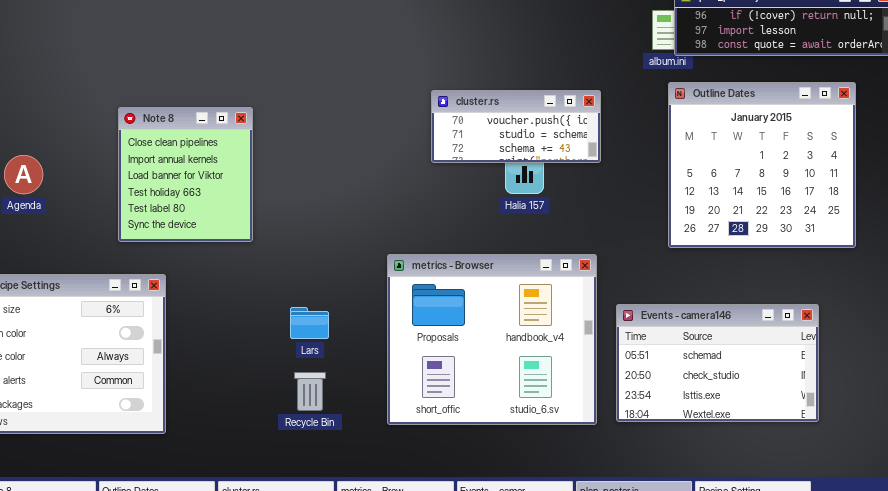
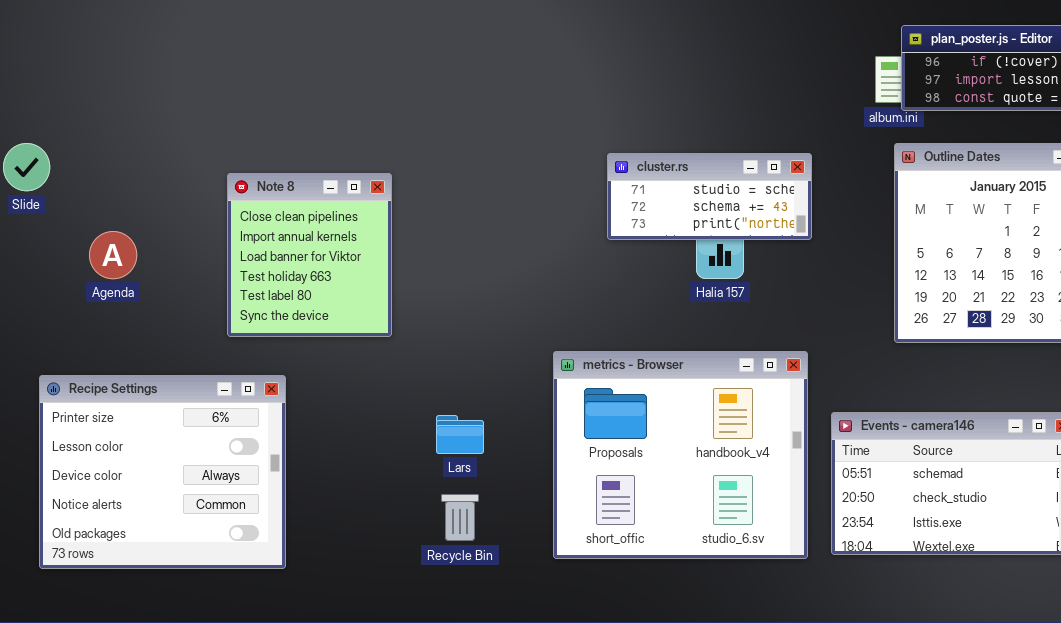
cluster.rs: [431,90,601,163] -> [607,153,812,240], scrolled down 1 row

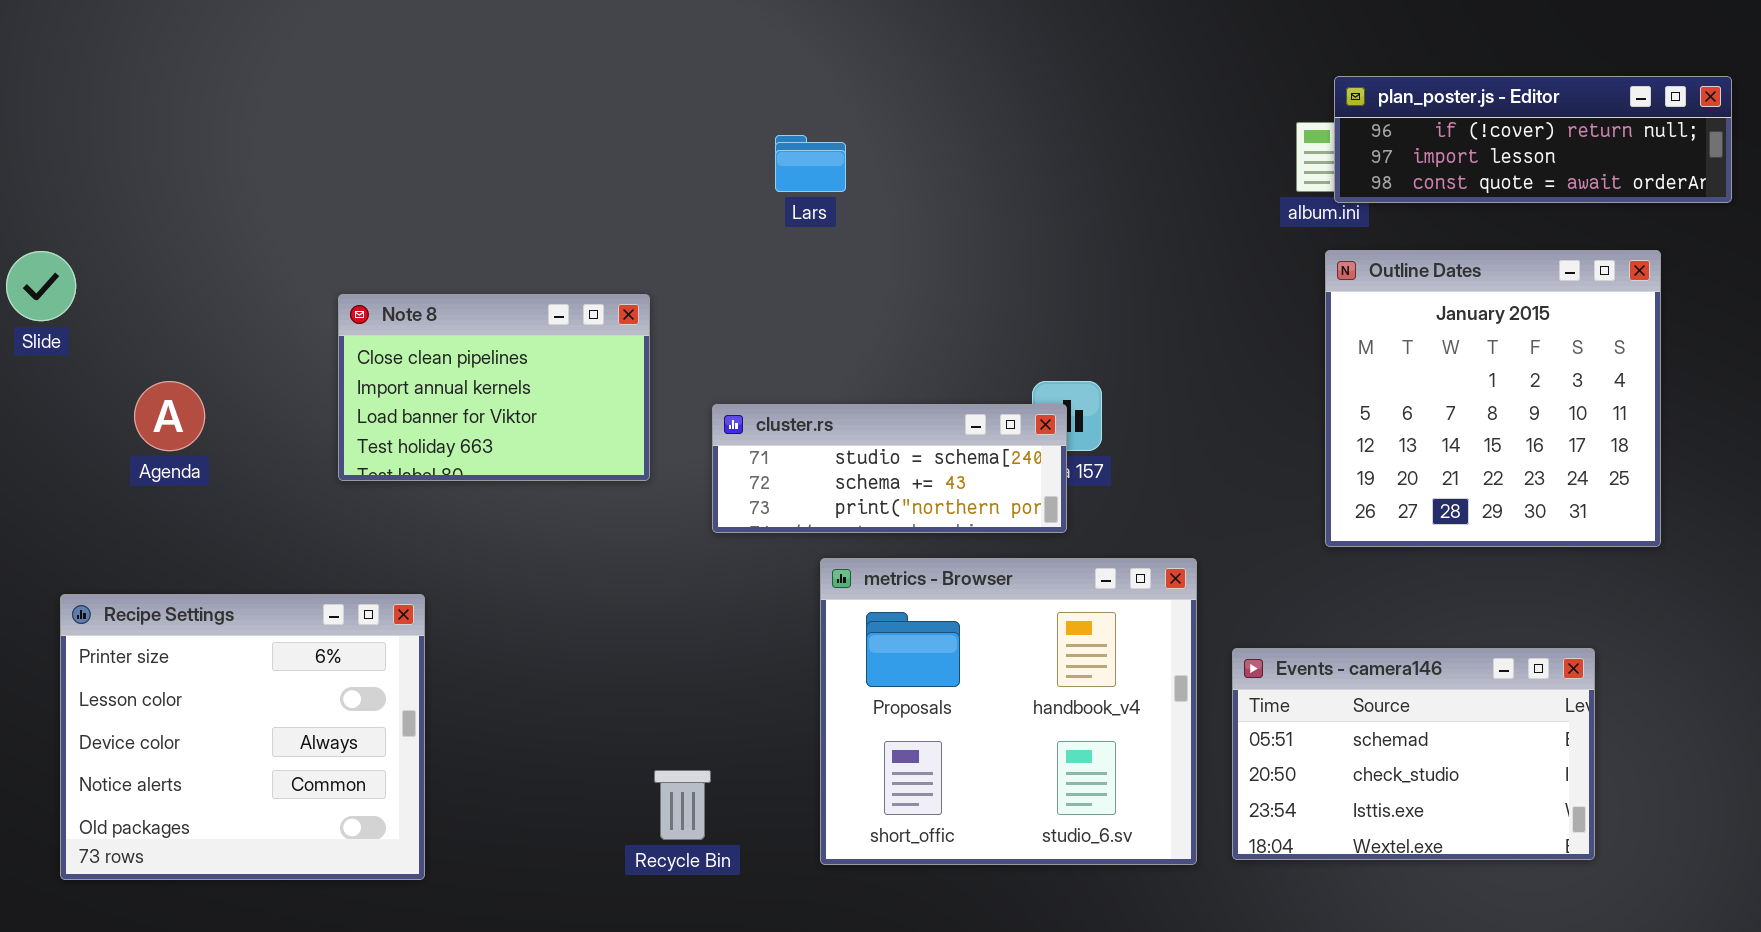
cluster.rs: [607,153,812,240] -> [712,404,1067,533], moved, resized
Note 8: [227,173,392,337] -> [338,294,650,481], resized
Lars: [436,415,484,454] -> [775,135,846,192], moved

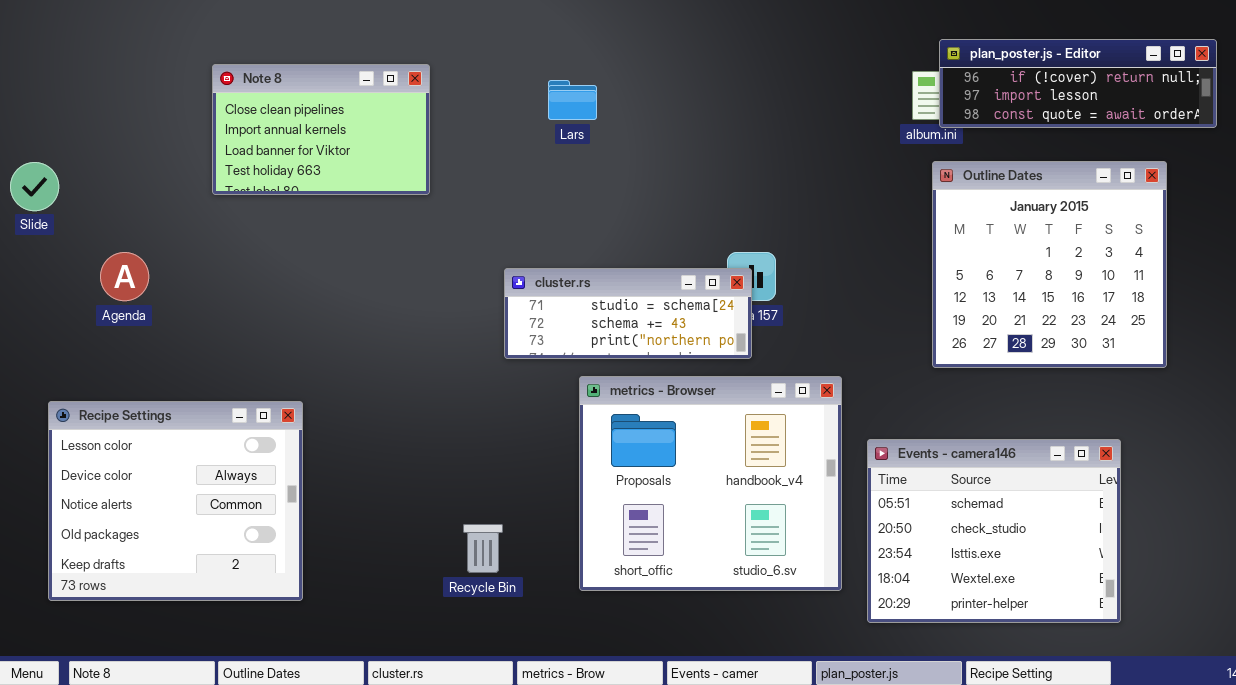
Note 8: [338,294,650,481] -> [212,64,430,195], moved
Recipe Settings: [60,594,425,880] -> [48,401,303,601], scrolled down 1 row
Events - camera146: [1232,648,1595,860] -> [867,439,1121,623], resized

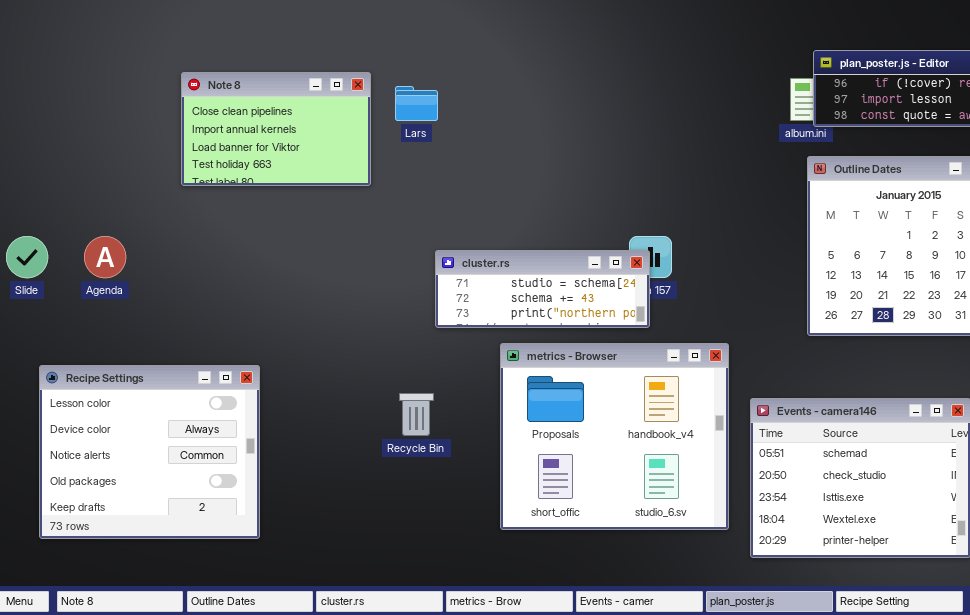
Lars: [548,80,597,120] -> [395,86,438,121], moved
Slide: [10,162,59,211] -> [6,236,48,278], moved
Recycle Bin: [463,524,503,573] -> [399,393,434,436], moved

